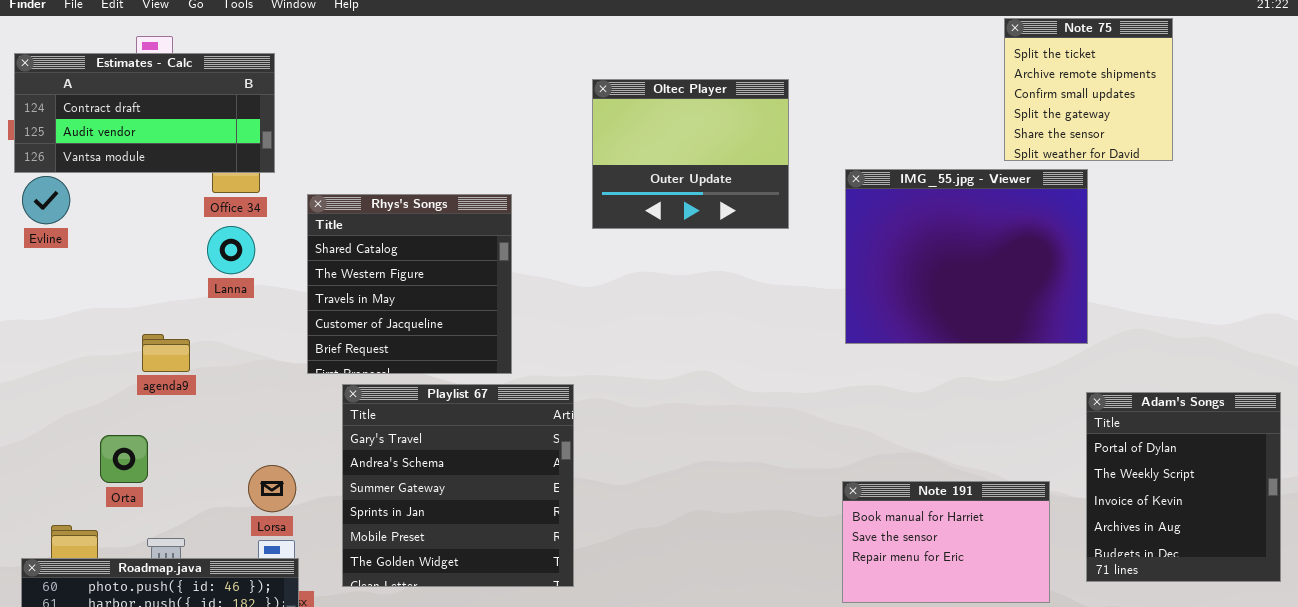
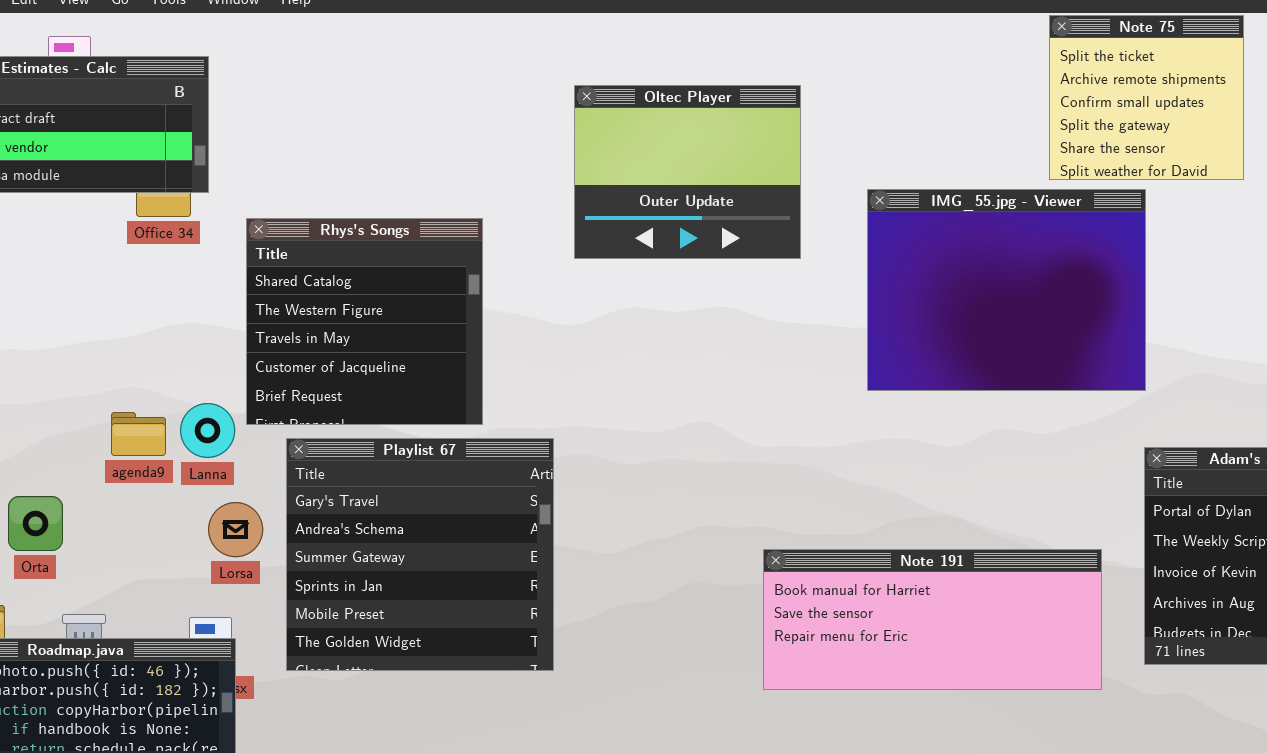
Lanna: [207,226,255,274] -> [180,403,235,458], moved
agenda9: [142,334,190,372] -> [111,412,166,456], moved
Lorsa: [248,465,296,512] -> [208,502,263,557], moved
Note 191: [842,481,1050,603] -> [763,549,1102,690], resized

